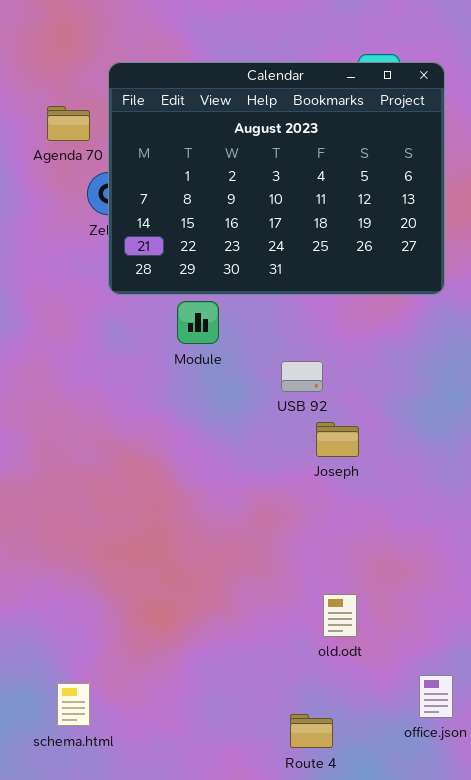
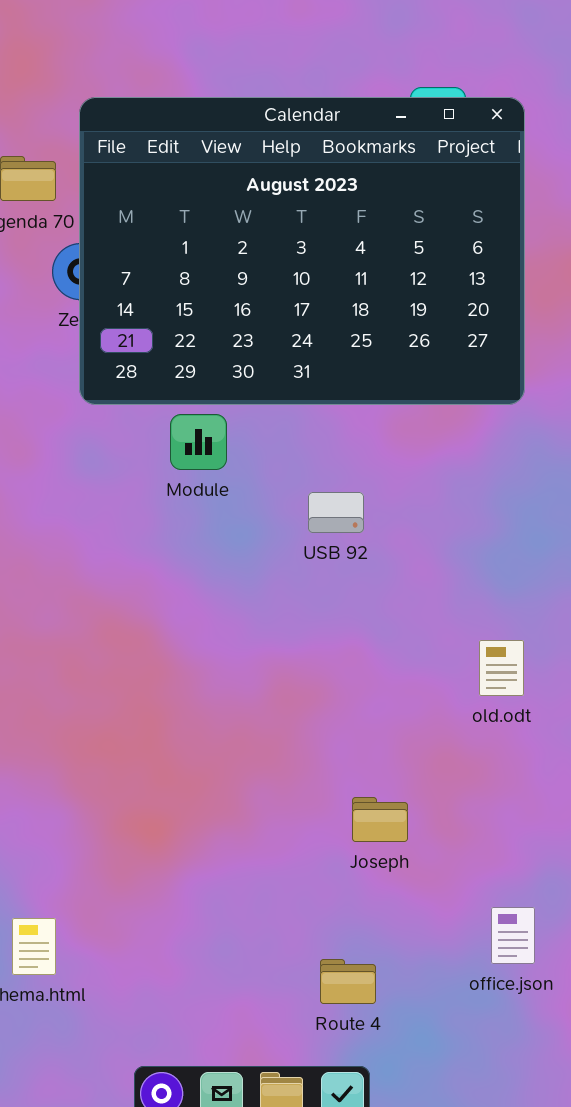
Joseph: [316,422,359,457] -> [352,797,408,842], moved
old.odt: [323,594,357,637] -> [479,640,524,696], moved

